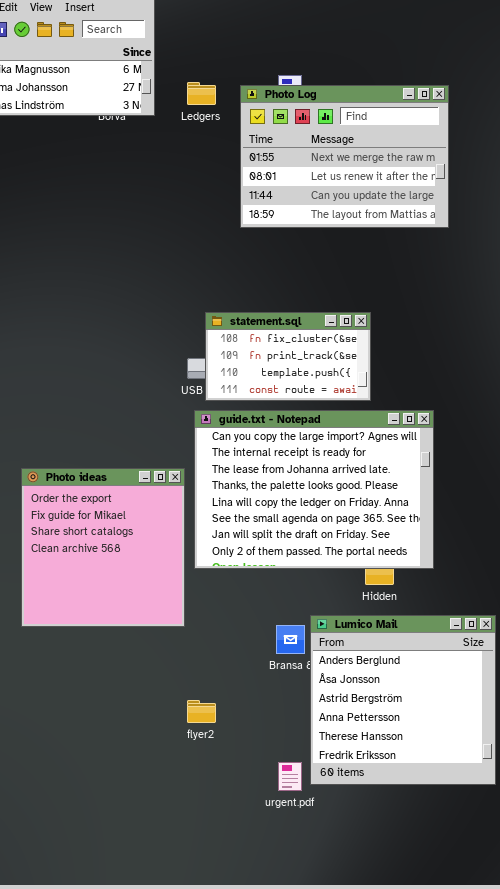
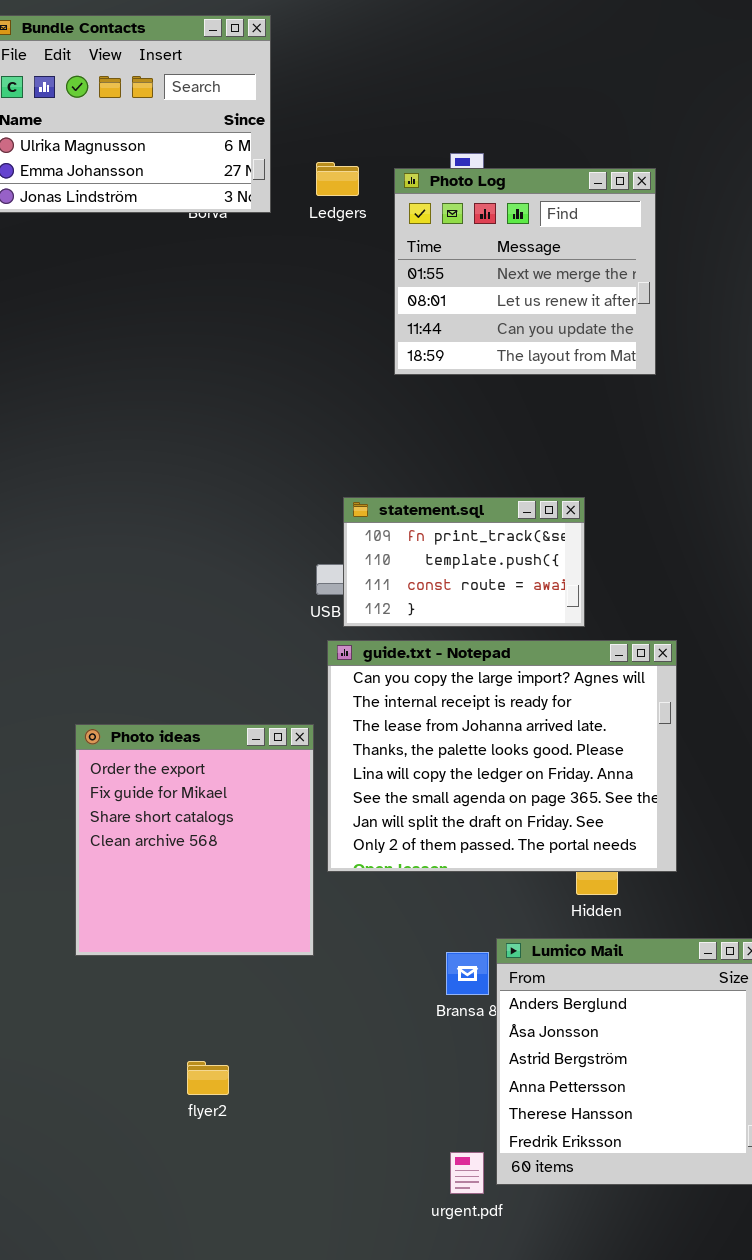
Photo Log: [240,85,449,228] -> [394,168,656,375], resized
statement.sql: [205,312,371,401] -> [343,497,585,627], scrolled down 1 row
flyer2: [187,700,216,723] -> [187,1061,229,1095], moved

